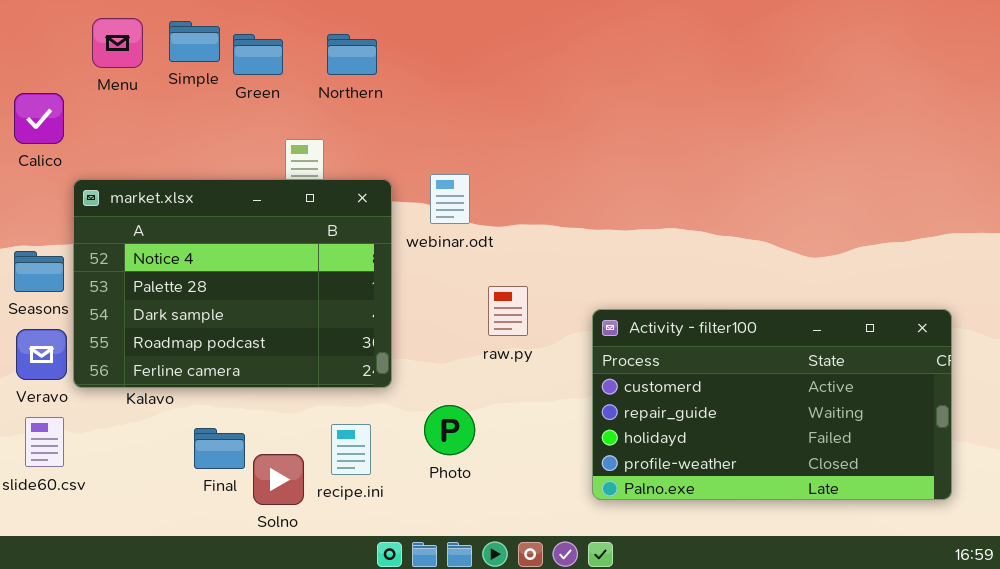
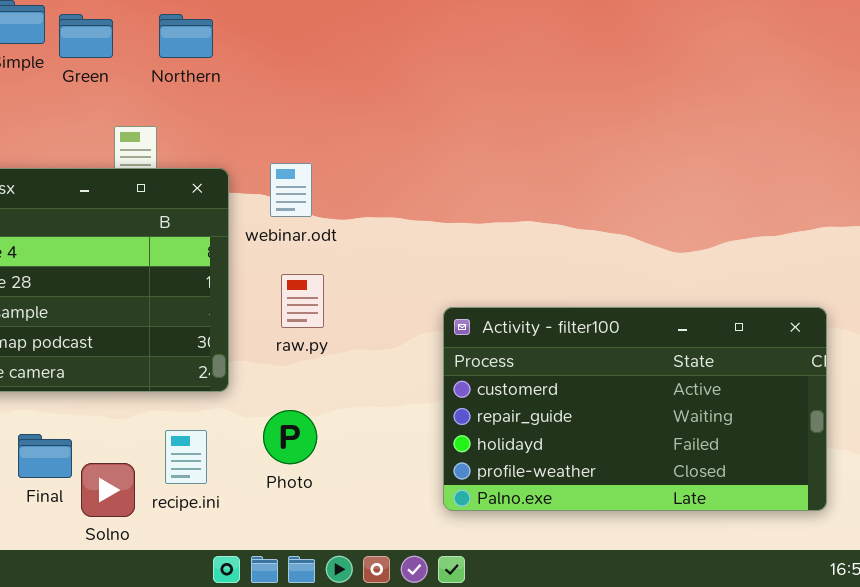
raw.py: [488,286,528,336] -> [281,274,324,328], moved

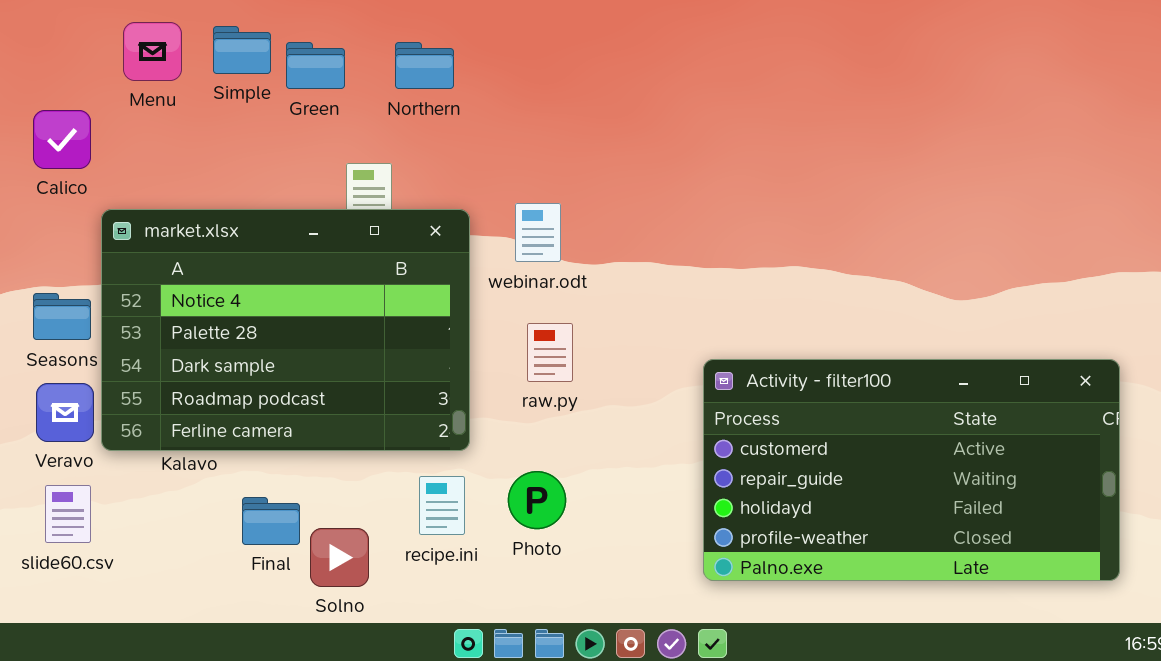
recipe.ini: [165,430,207,484] -> [419,476,465,535], moved

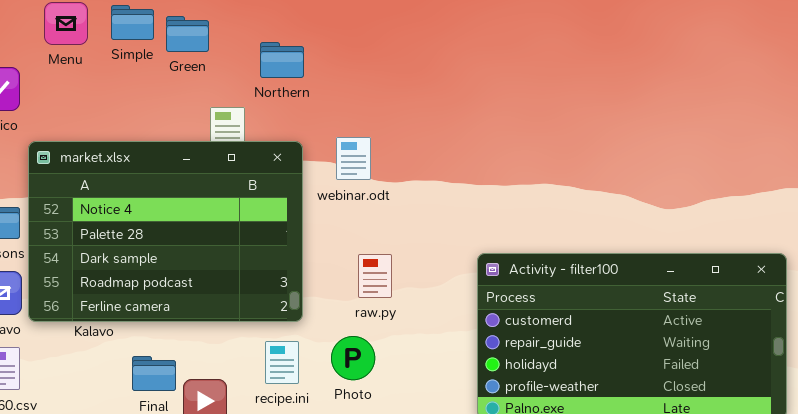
Northern: [395,42,454,89] -> [260,42,304,78], moved
raw.py: [527,323,573,382] -> [358,254,392,298], moved

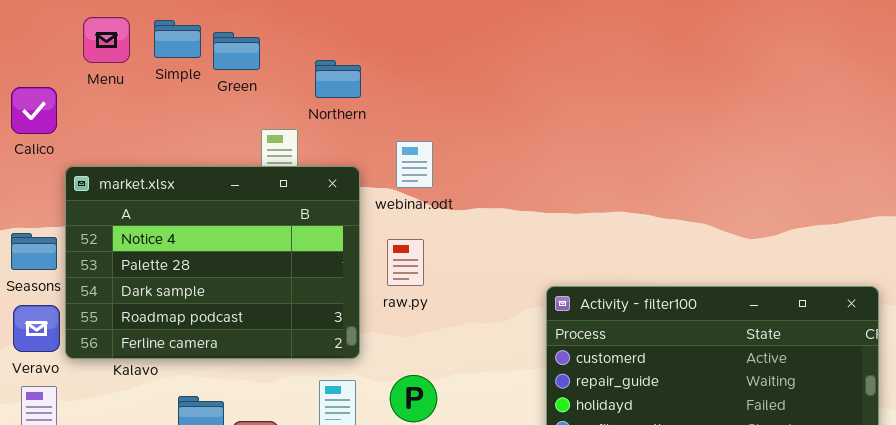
webinar.odt: [336,137,371,180] -> [396,141,433,188], moved
raw.py: [358,254,392,298] -> [387,239,424,286], moved

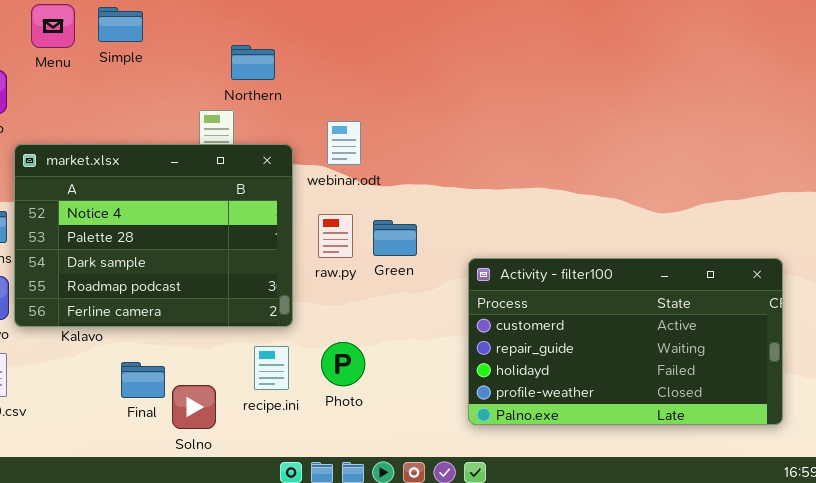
Green: [213,32,260,70] -> [373,220,417,256], moved
Northern: [315,60,361,98] -> [231,45,275,80], moved

